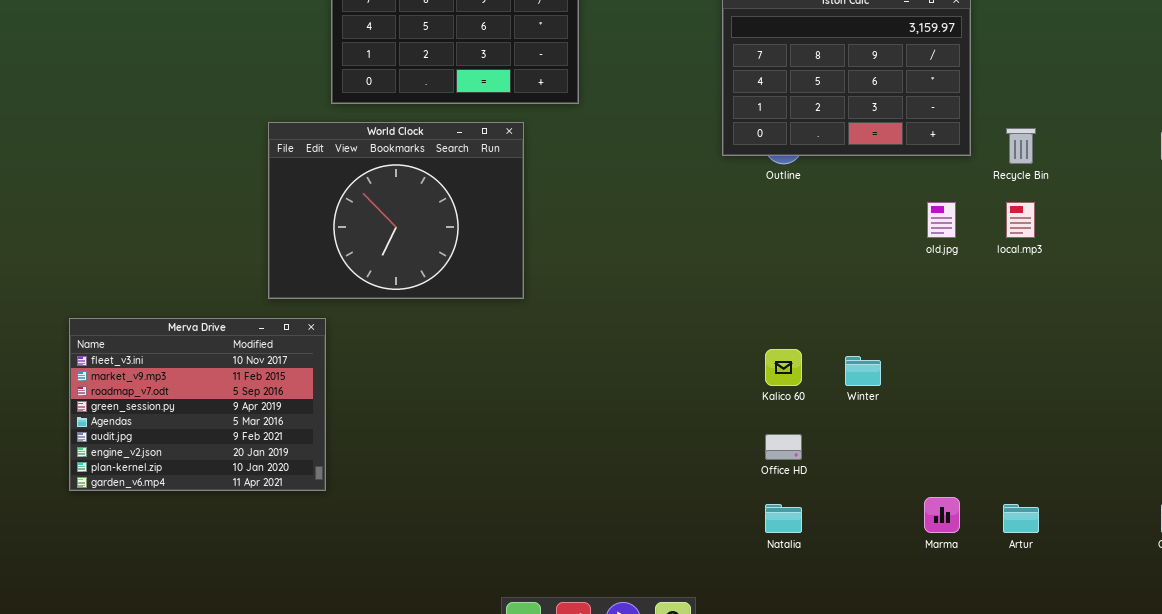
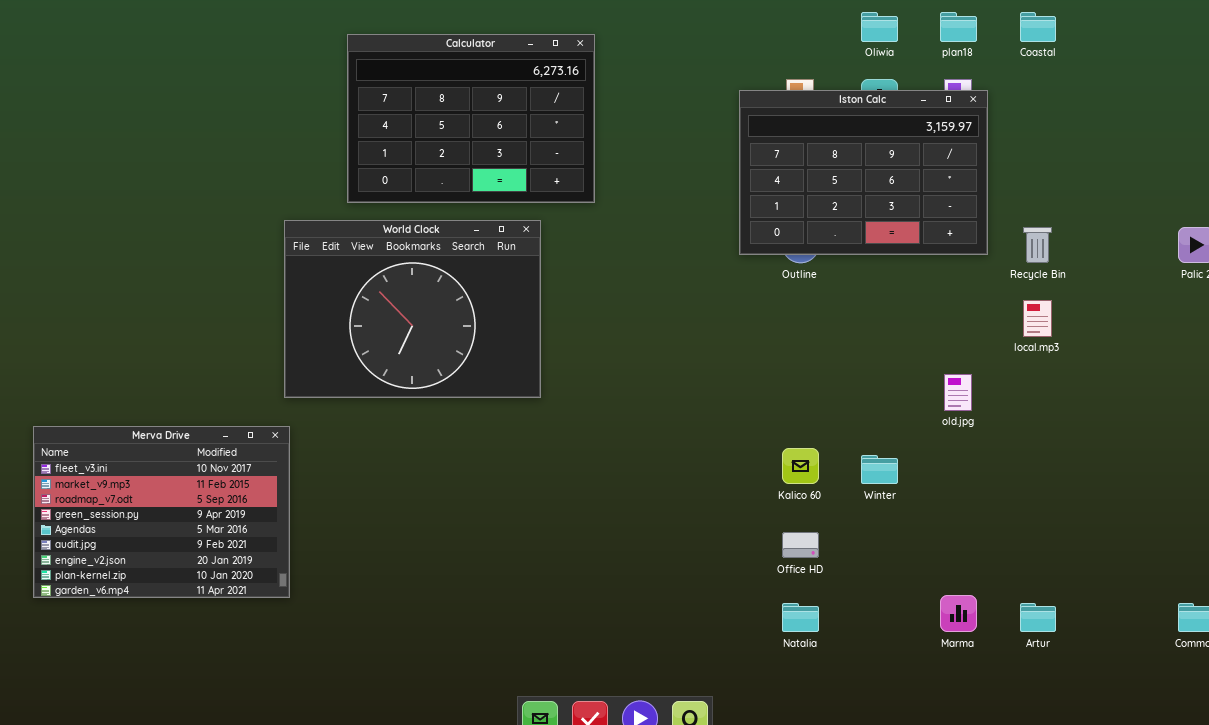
old.jpg: [927,202,956,238] -> [944,374,972,411], moved
Merva Drive: [69,318,326,491] -> [33,426,290,598], moved

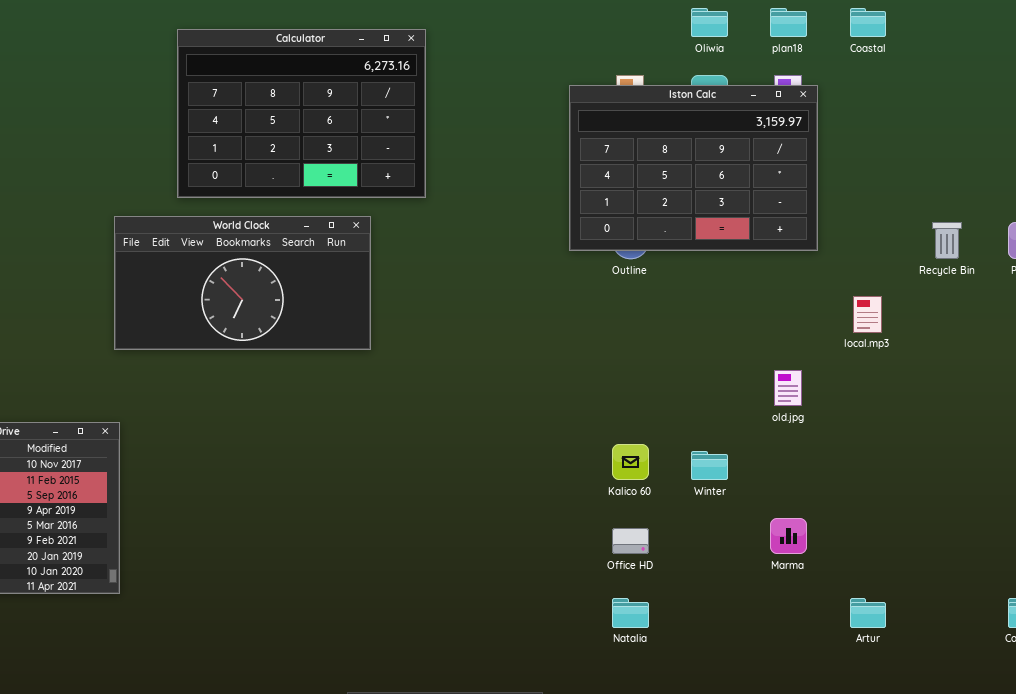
World Clock: [284,220,541,398] -> [114,216,371,350], resized
Recycle Bin: [1023,227,1052,263] -> [932,222,962,259], moved
Marma: [940,595,977,632] -> [770,518,807,554], moved

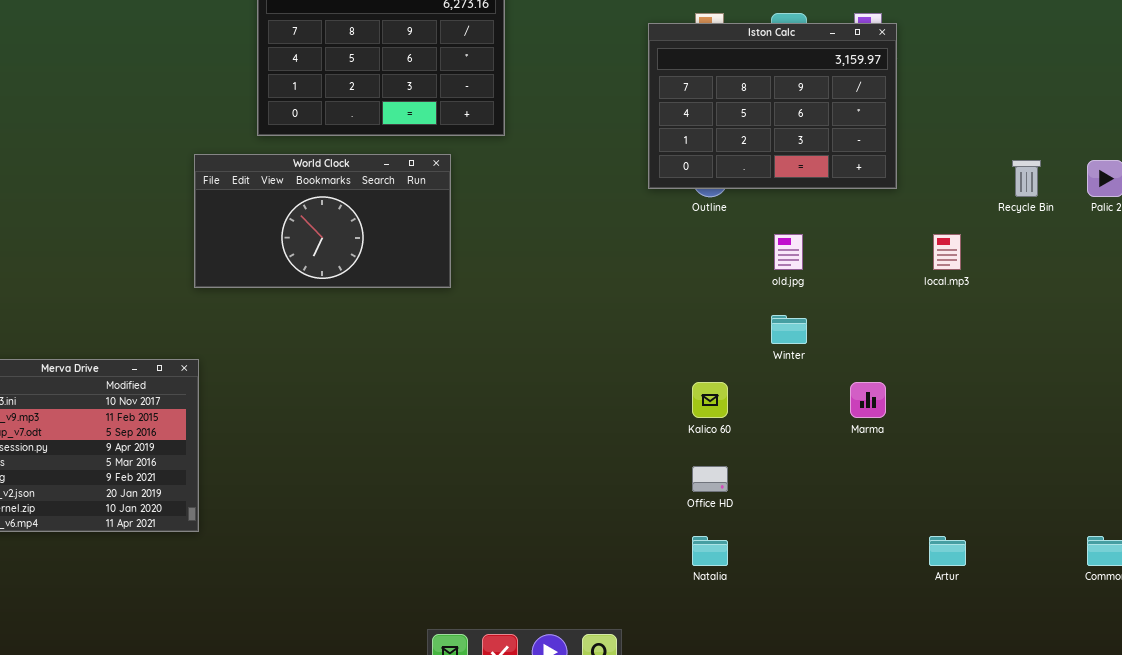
old.jpg: [774,370,802,406] -> [774,234,803,270], moved
Winter: [691,451,728,480] -> [771,315,807,344], moved
Marma: [770,518,807,554] -> [850,382,886,418], moved

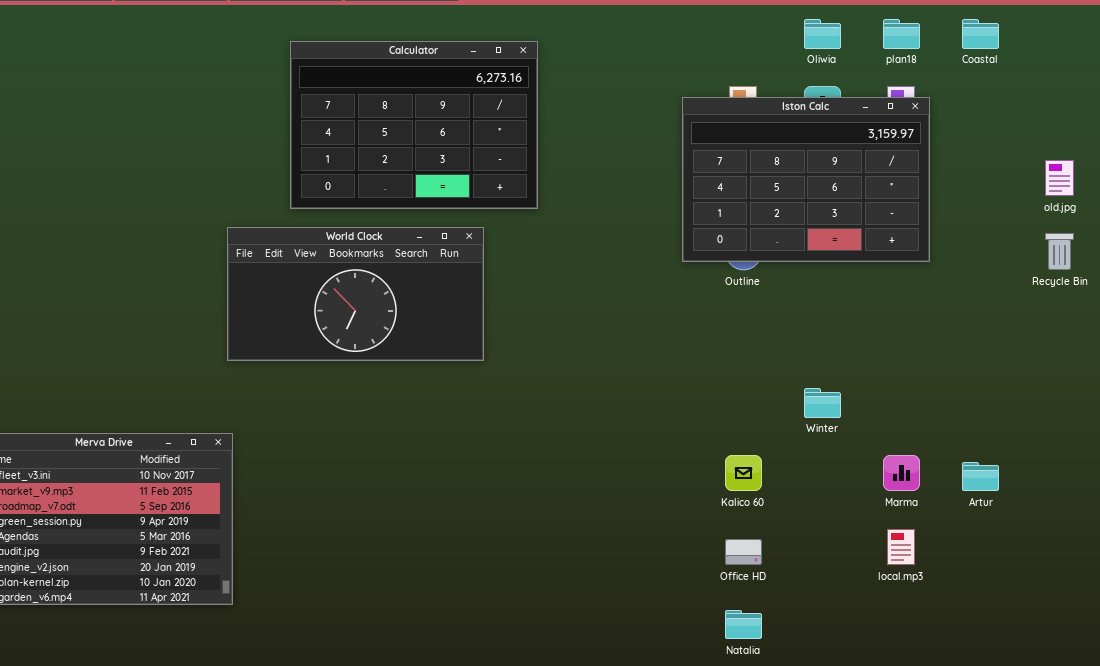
old.jpg: [774,234,803,270] -> [1045,160,1074,196], moved
local.mp3: [933,234,961,270] -> [887,529,915,565], moved
Artur: [929,536,966,566] -> [962,462,999,491], moved

